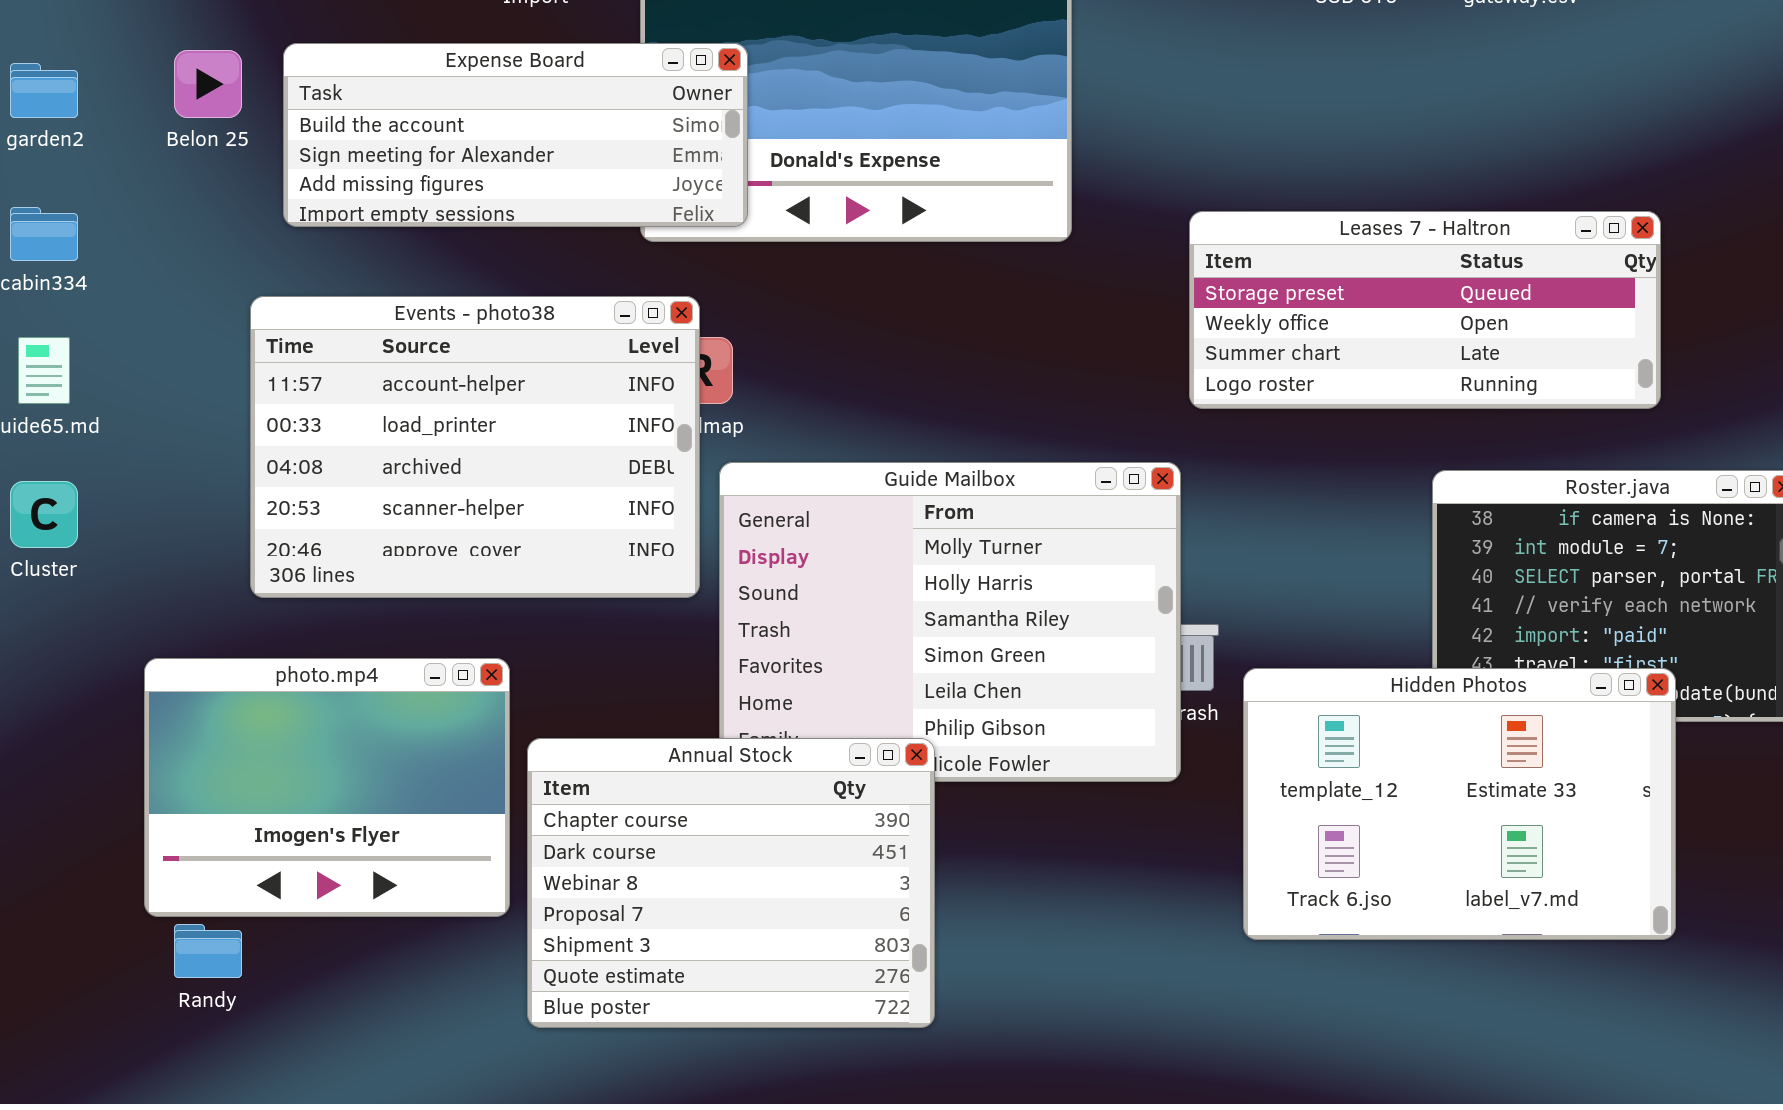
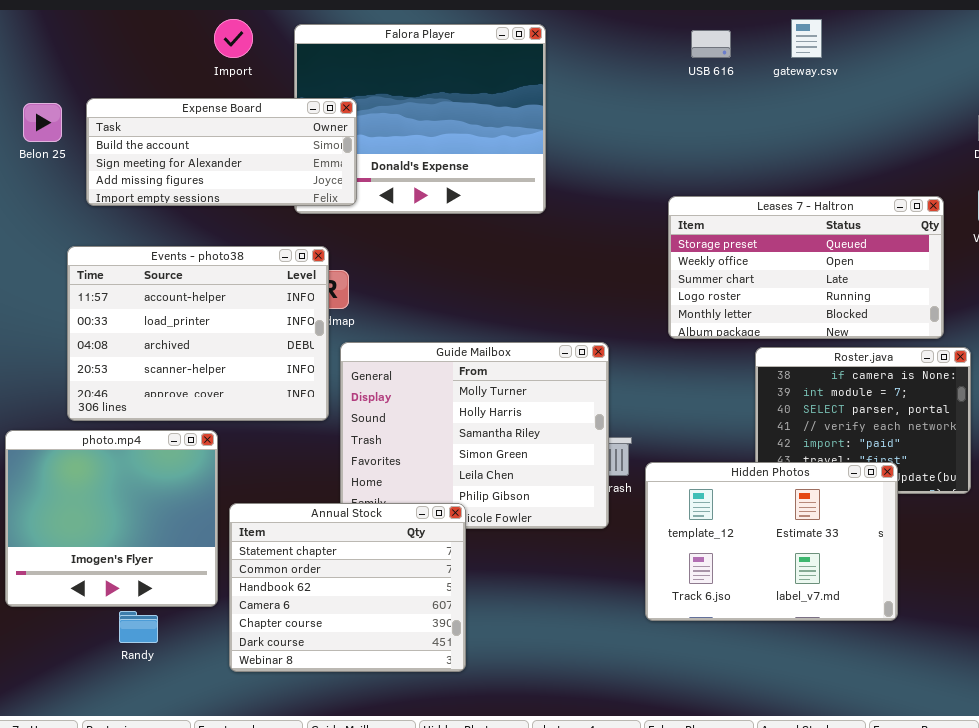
Leases 7 - Haltron: [1189,211,1661,409] -> [668,196,944,339], moved, resized
photo.mp4: [144,658,510,917] -> [5,430,218,607], resized
Annual Stock: [527,738,935,1028] -> [229,503,466,672], scrolled up 4 rows
Randy: [174,924,242,978] -> [119,611,158,643], moved

